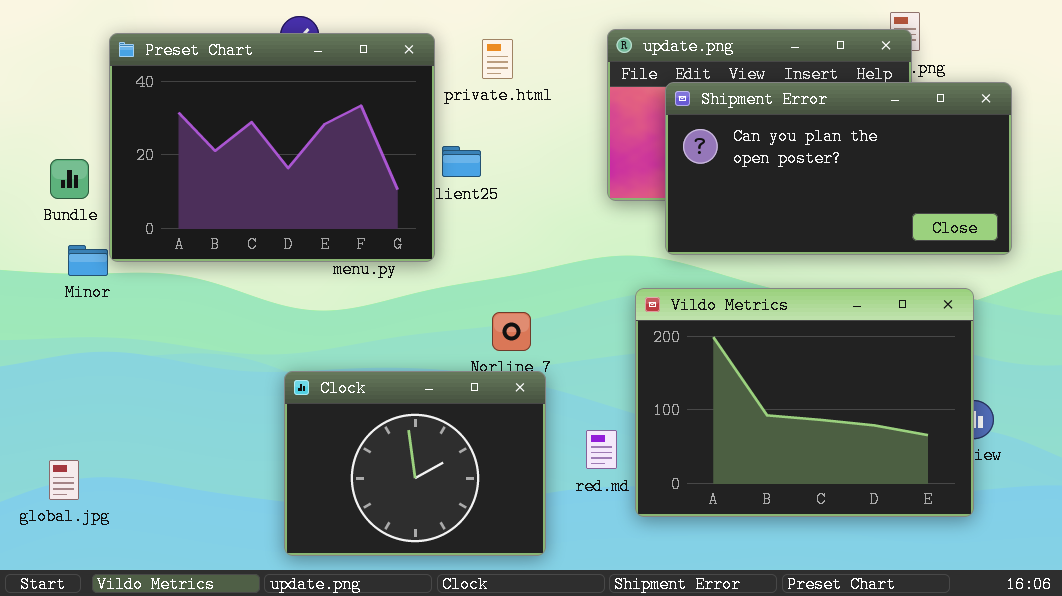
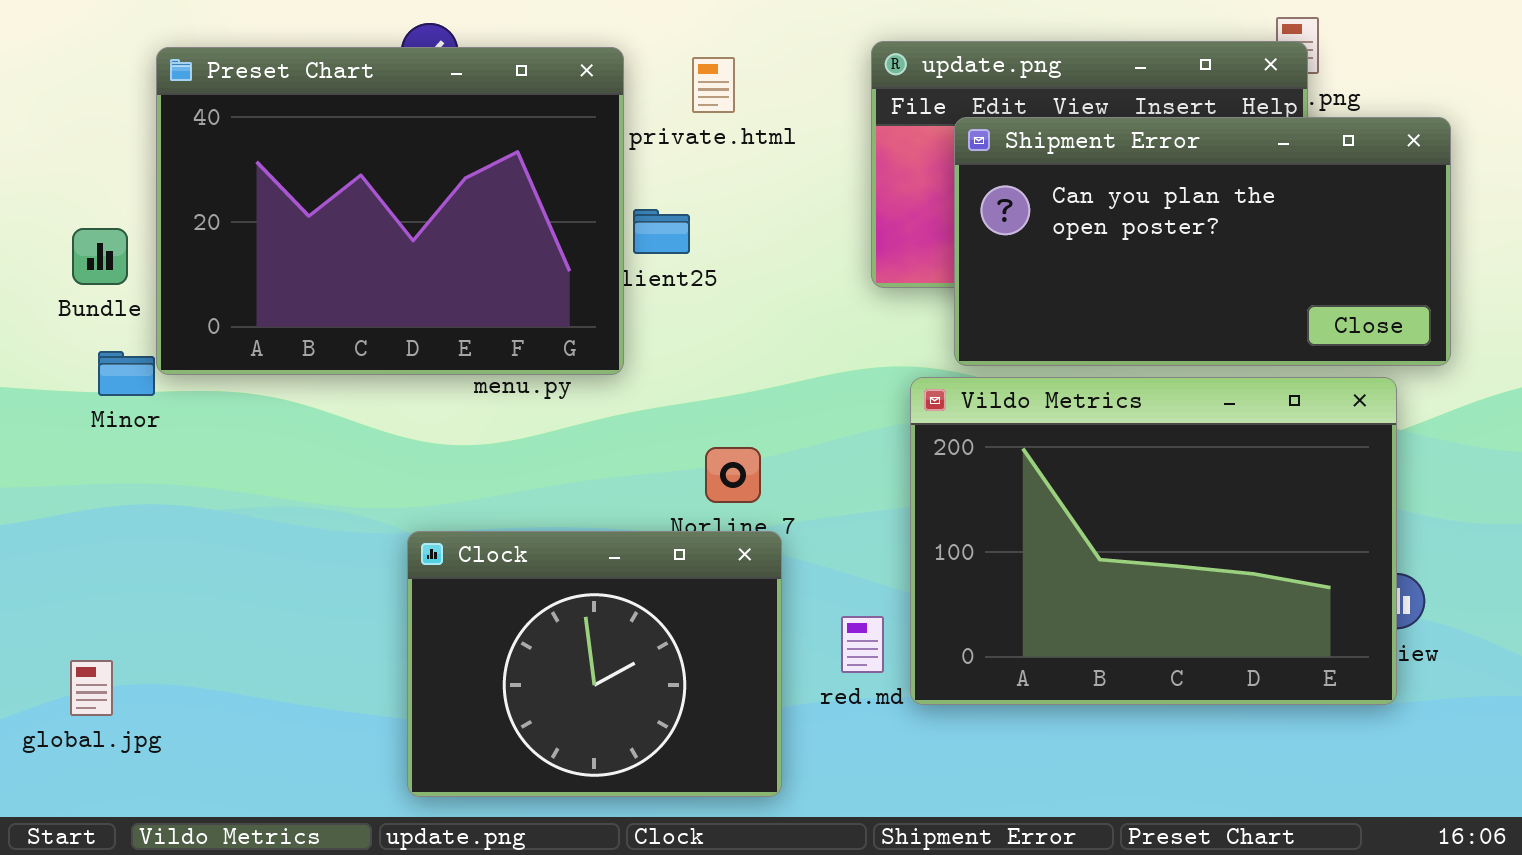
Vildo Metrics: [635,288,974,517] -> [910,377,1397,705], moved

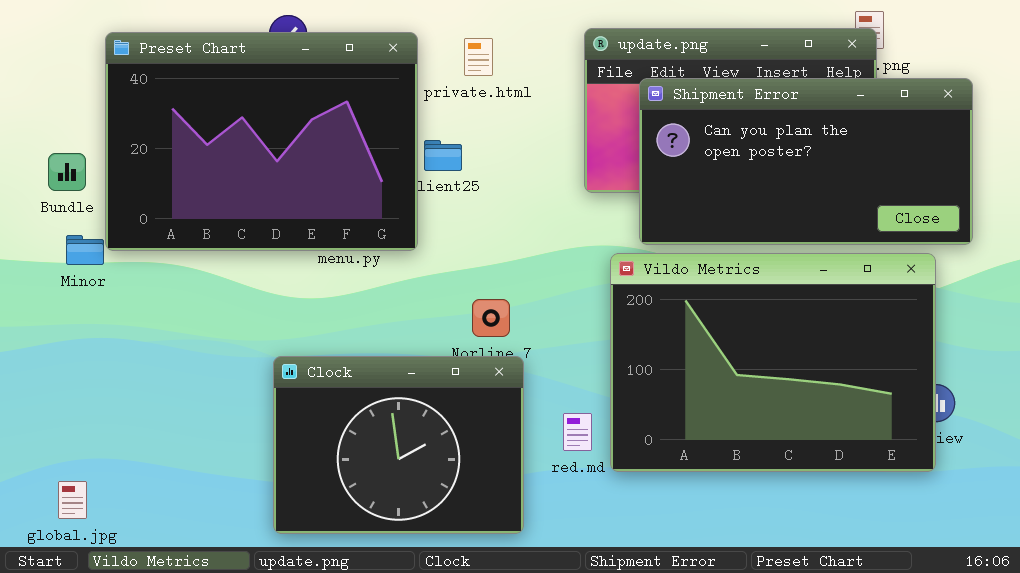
global.jpg: [70,660,113,716] -> [58,481,87,519], moved

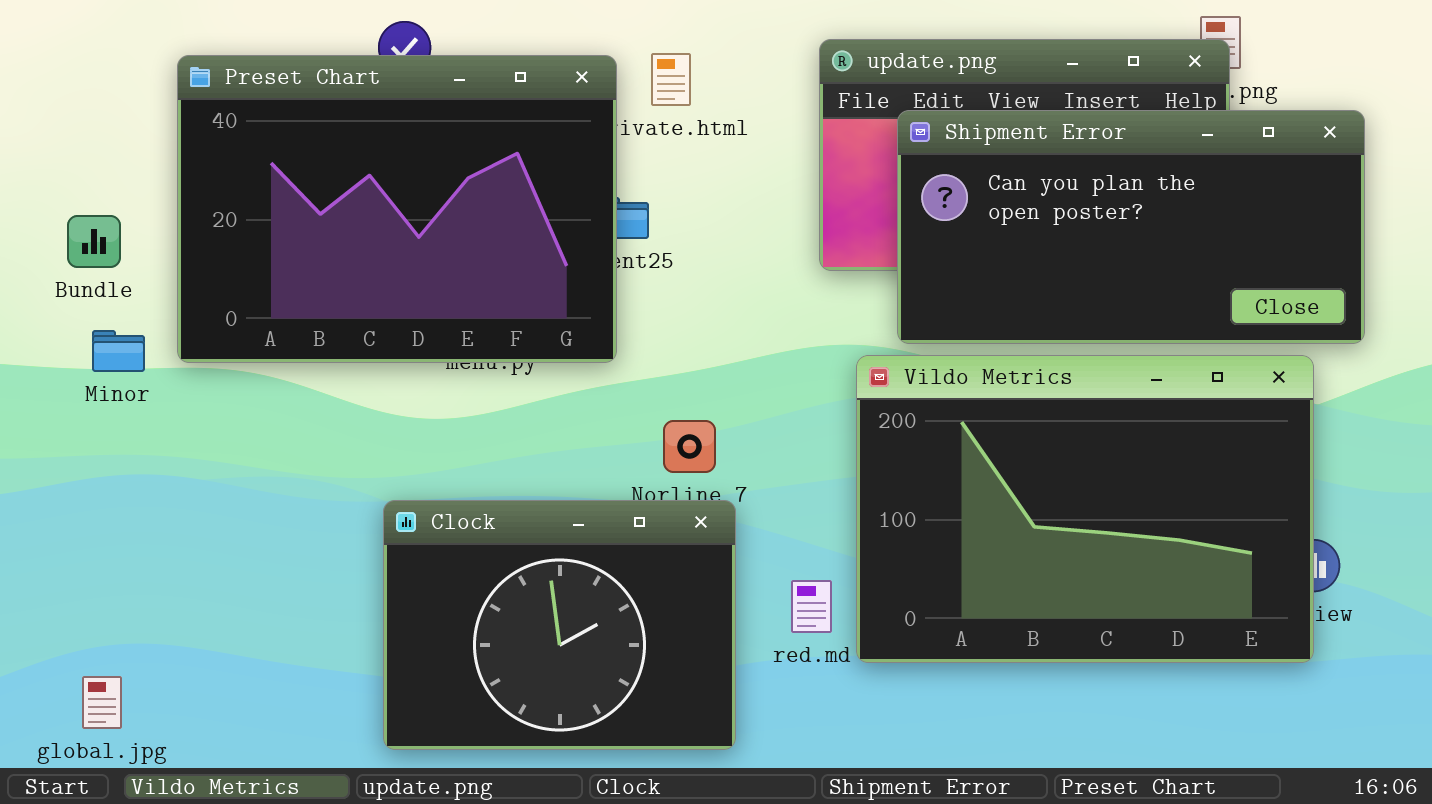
Preset Chart: [105,32,418,251] -> [177,55,617,363], moved

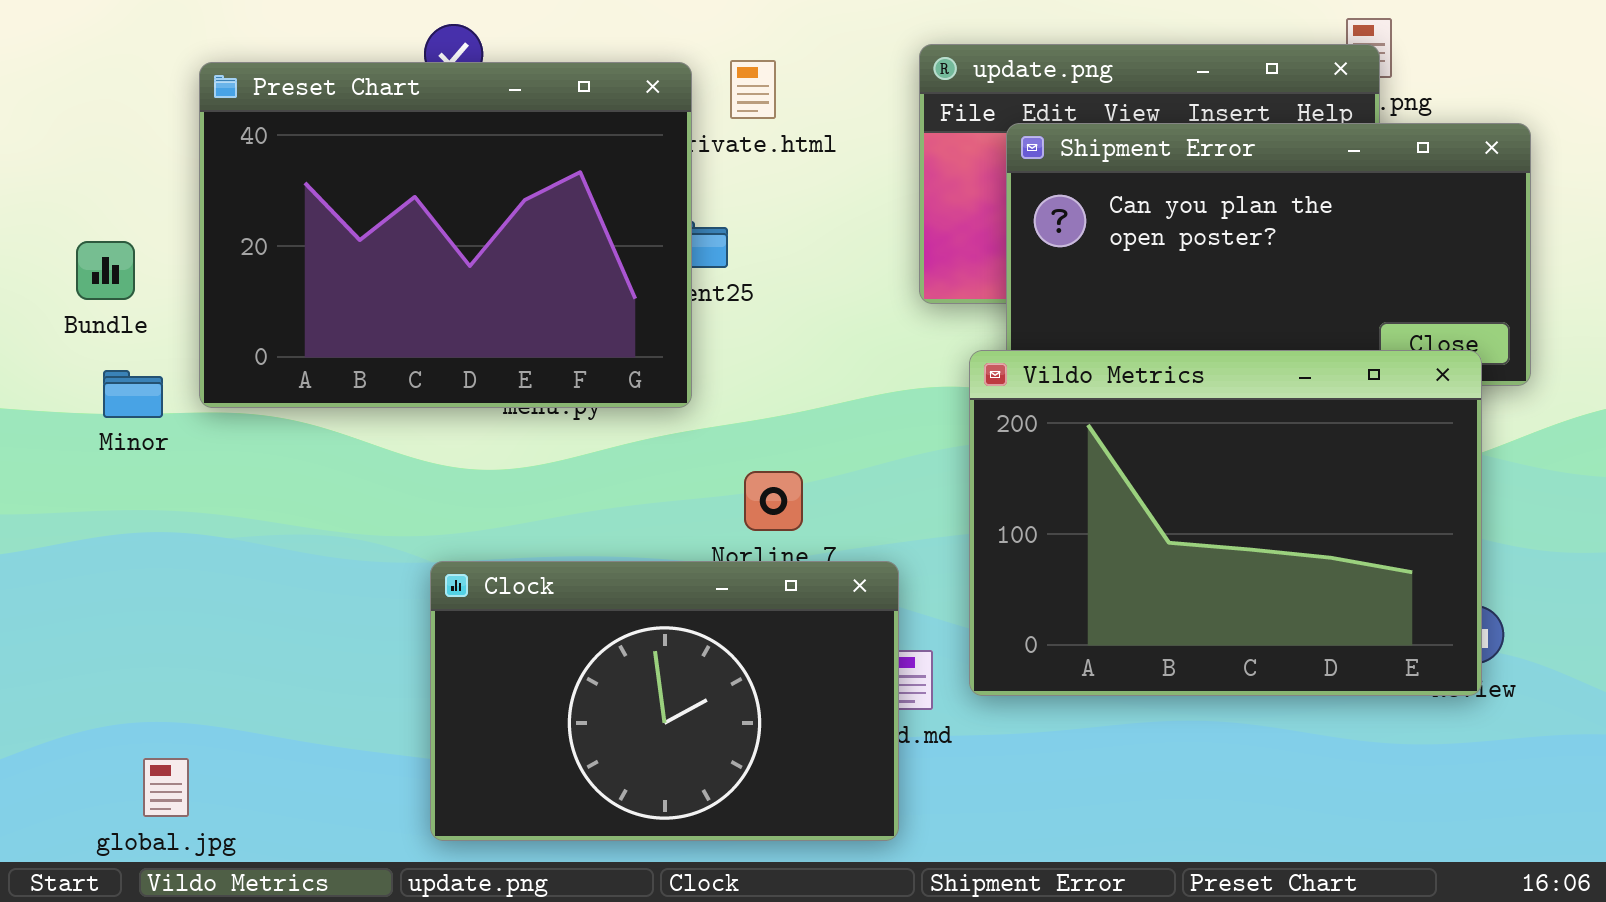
Vildo Metrics: [856,355,1314,663] -> [969,350,1482,696], moved
Clock: [383,500,736,750] -> [430,561,899,841], resized
global.jpg: [82,676,122,729] -> [143,758,189,817], moved

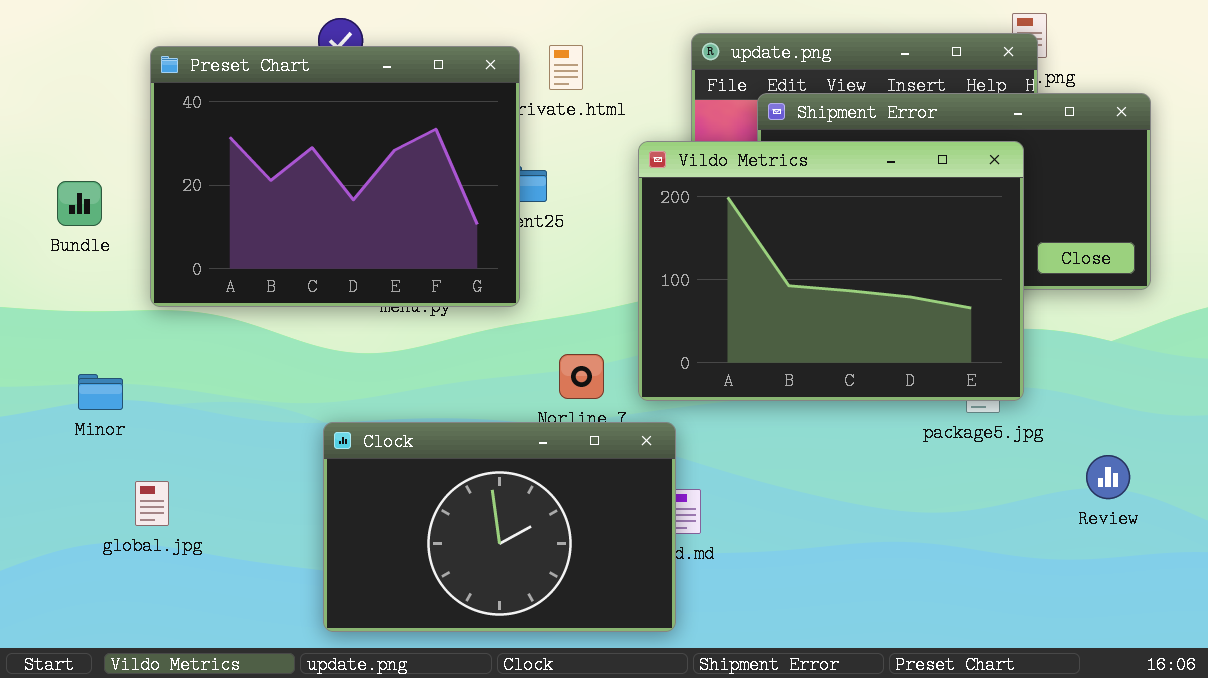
Vildo Metrics: [969,350,1482,696] -> [638,141,1024,401], moved
Minor: [103,370,163,418] -> [78,374,123,410], moved
global.jpg: [143,758,189,817] -> [135,481,169,526], moved

